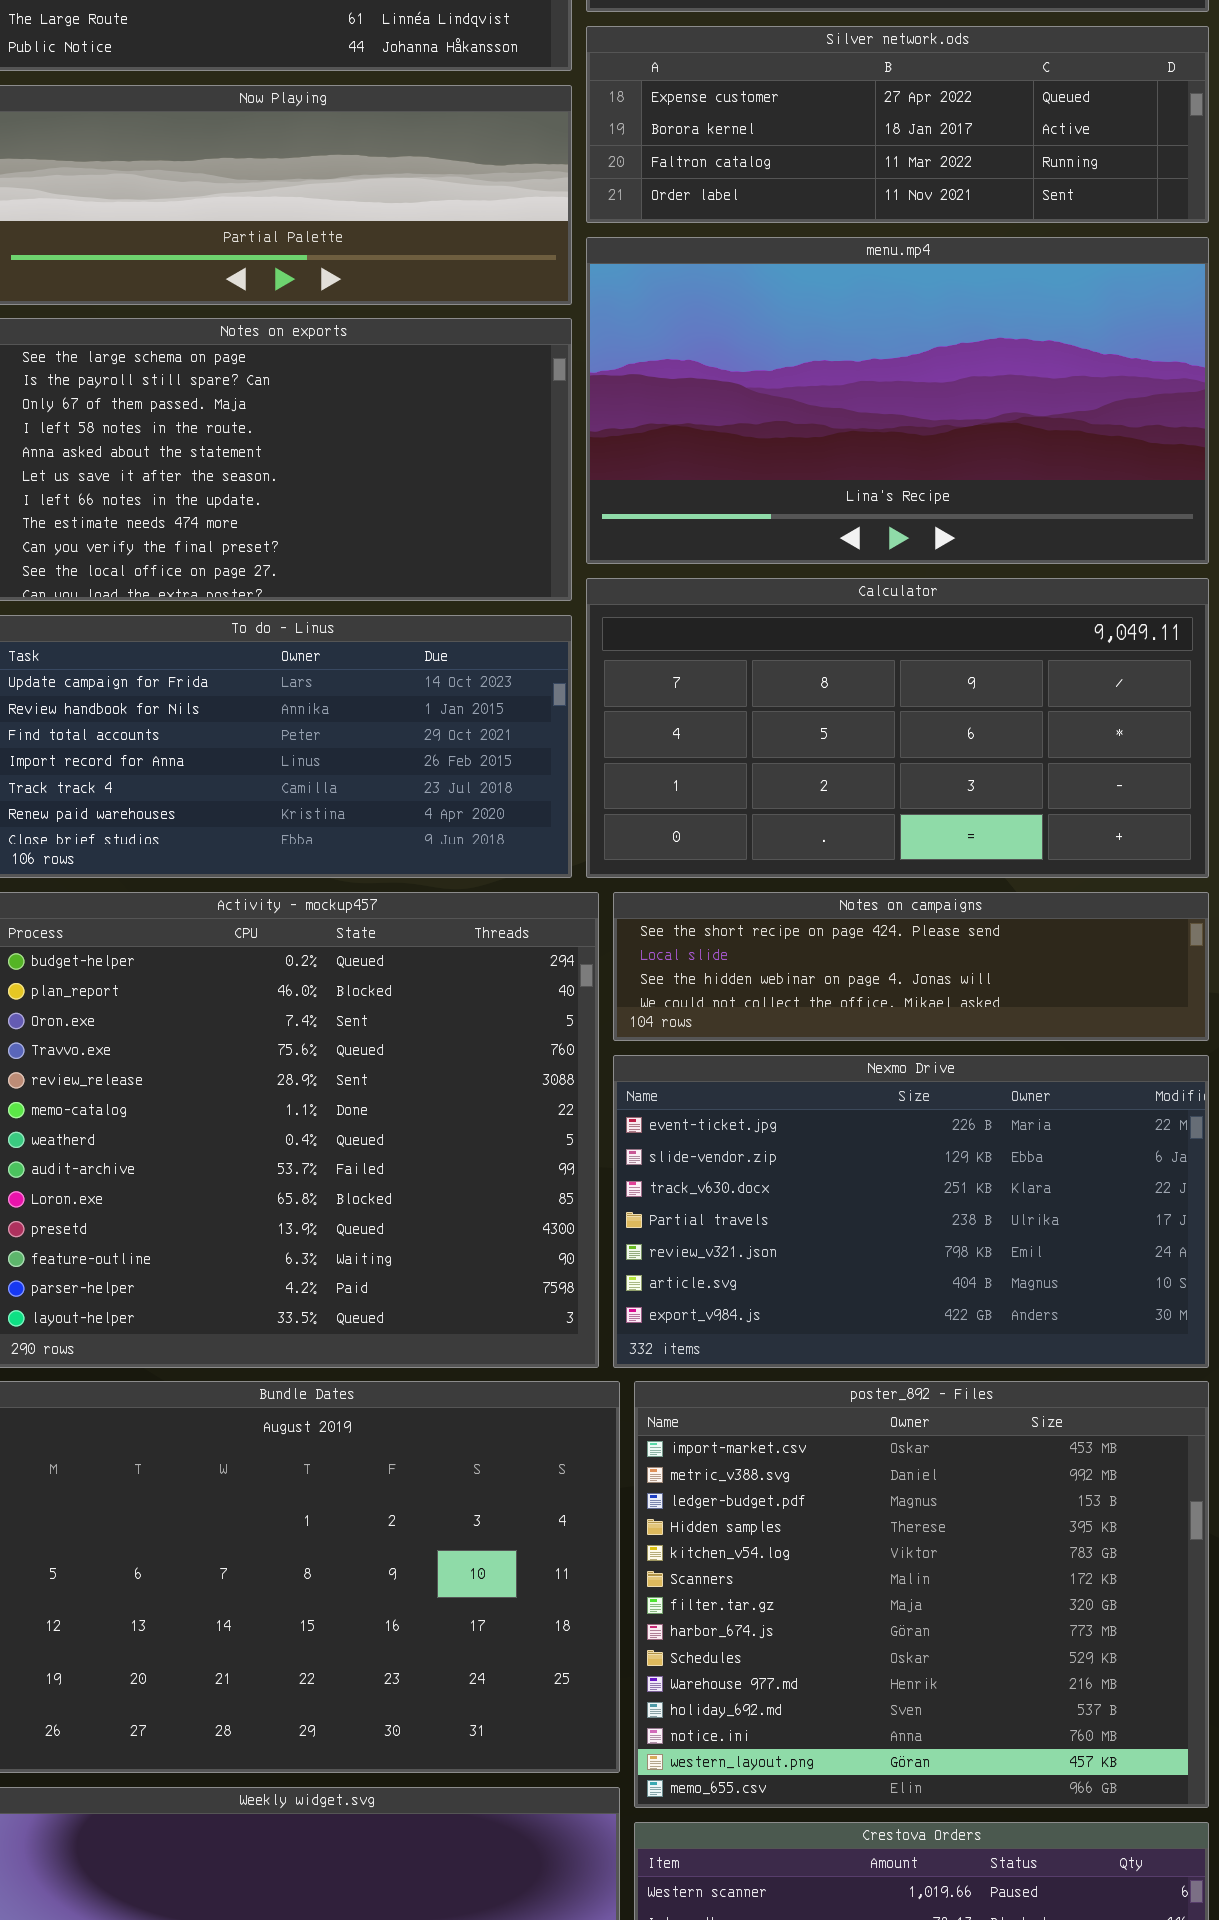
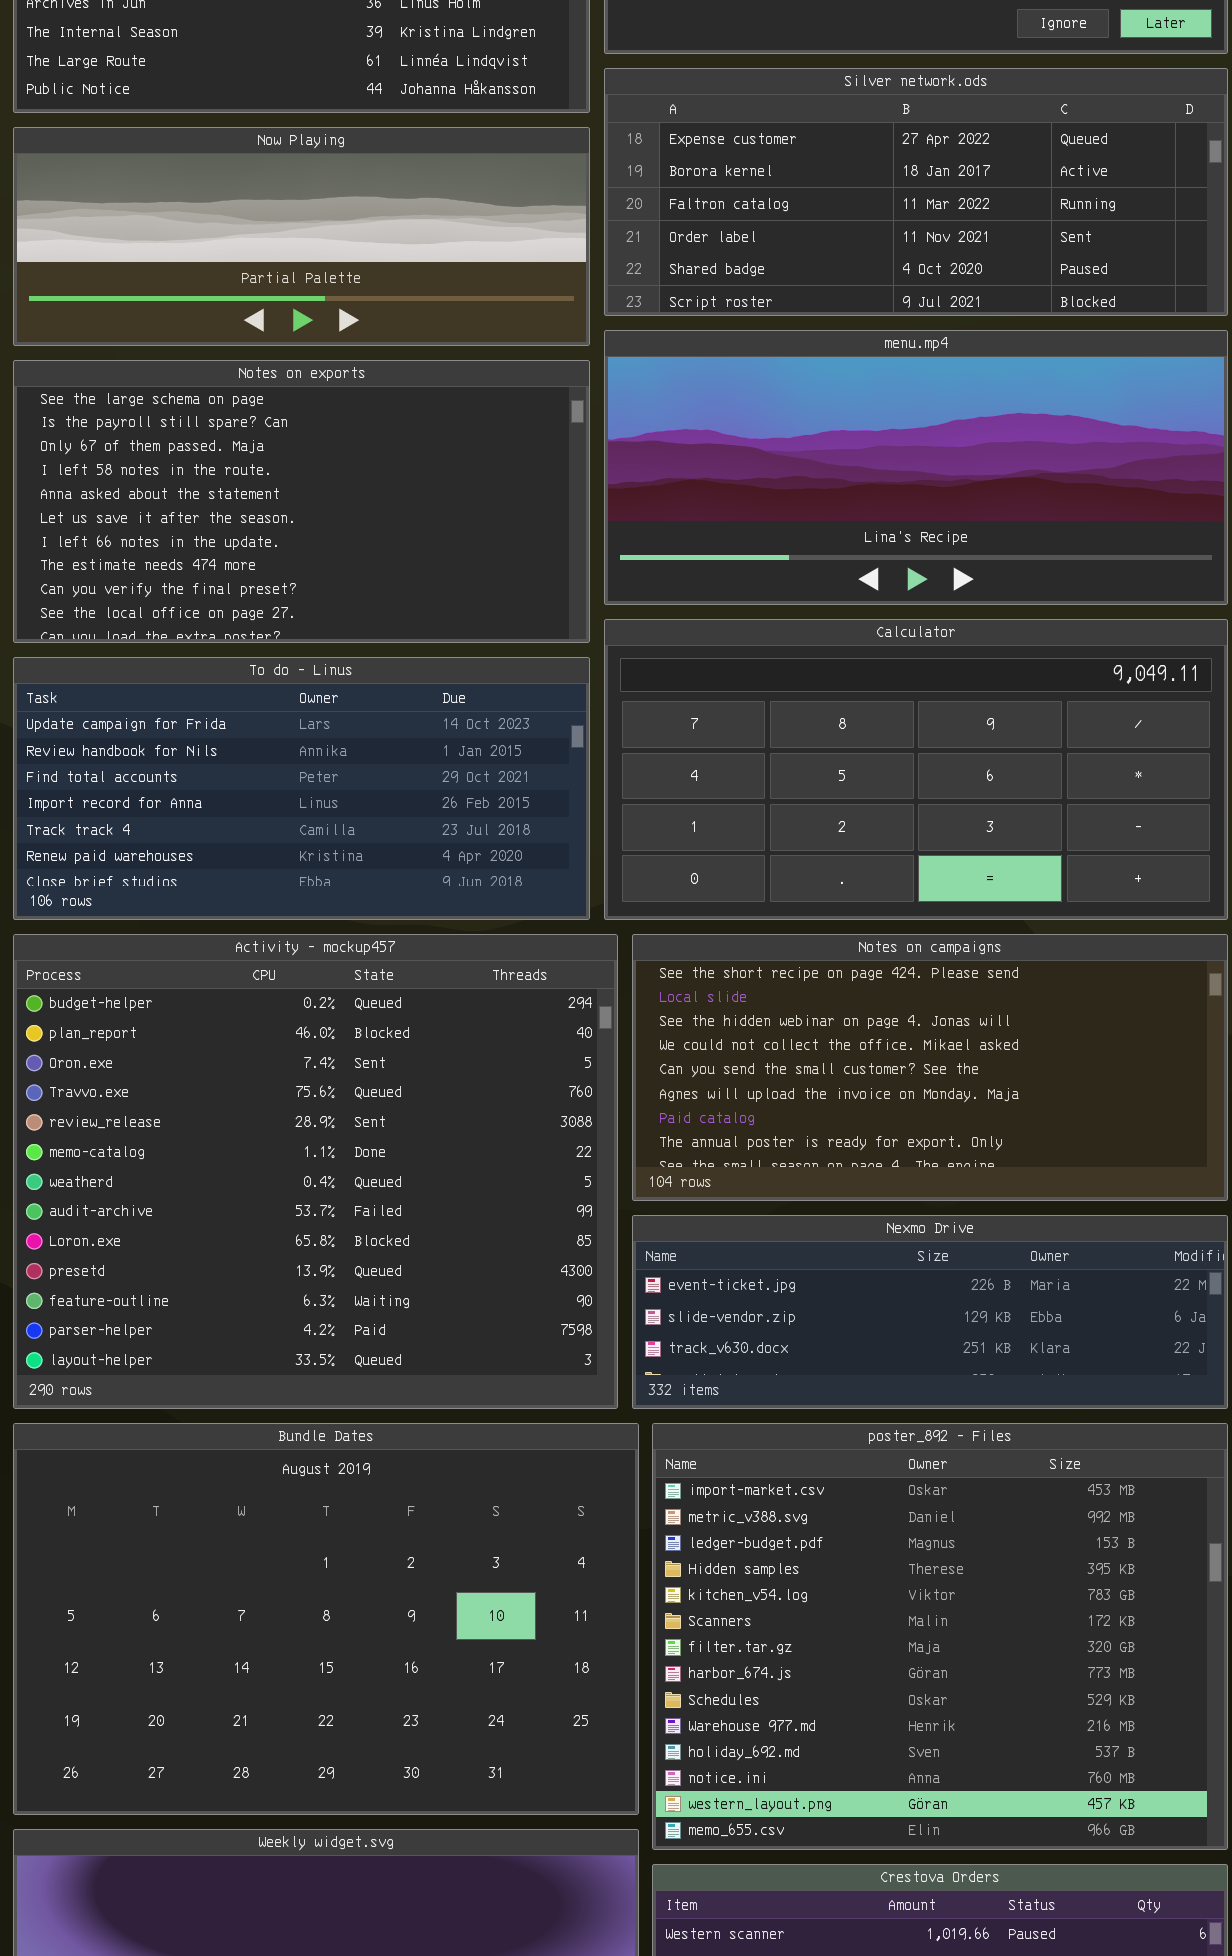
Silver network.ods: [586,26,1209,223] -> [604,68,1228,316], resized
menu.mp4: [586,237,1209,564] -> [604,330,1228,605], resized
Notes on campaigns: [613,892,1209,1041] -> [632,934,1228,1201], resized
Nexmo Drive: [613,1055,1209,1368] -> [632,1215,1228,1409], resized

